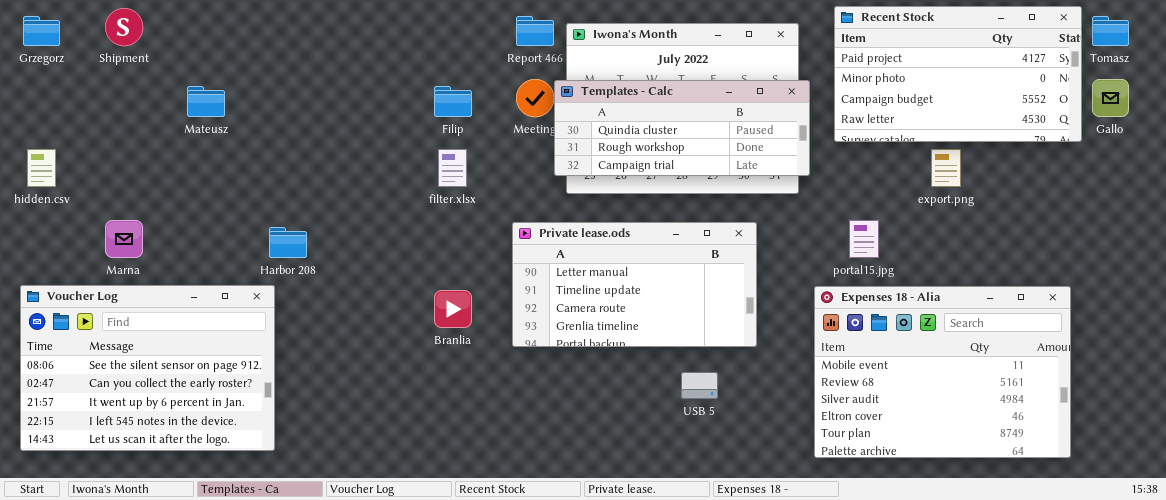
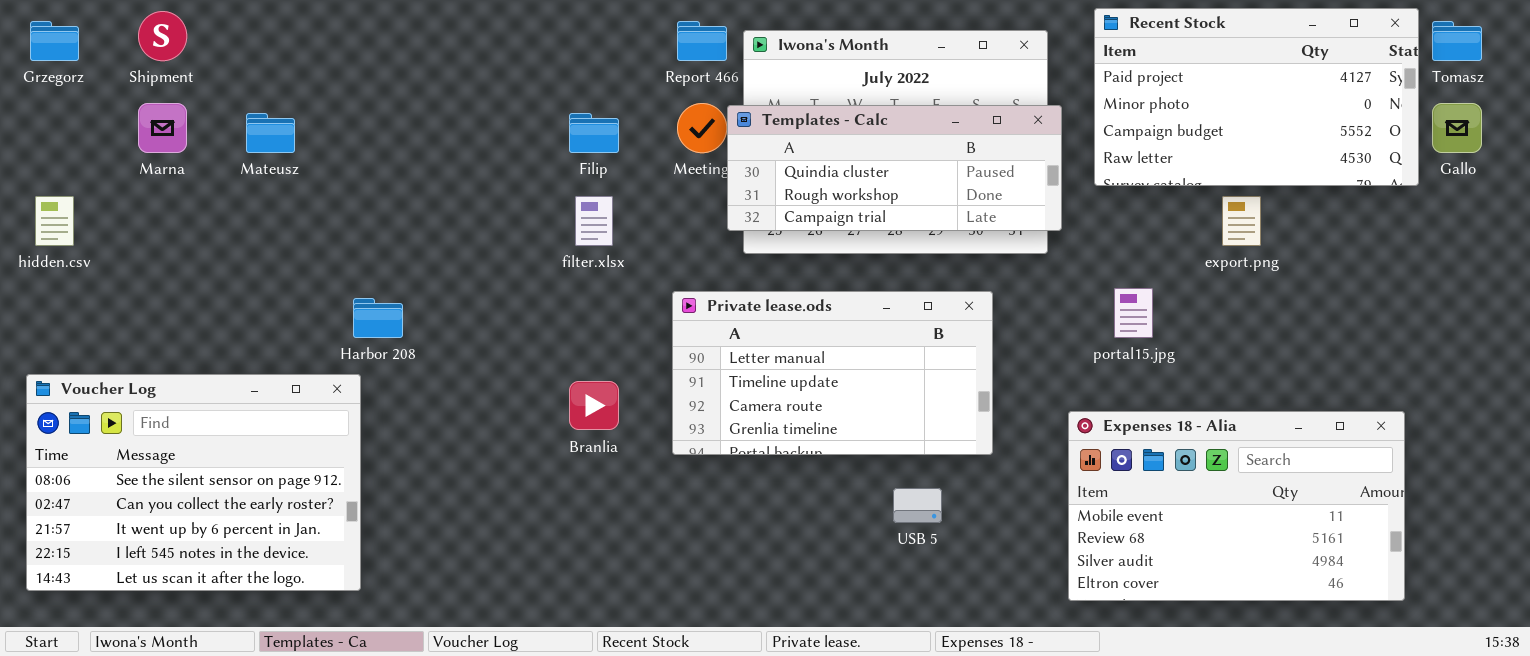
Marna: [105,220,143,258] -> [138,103,187,153], moved
Expenses 18 - Alia: [814,286,1071,458] -> [1068,411,1405,601], resized

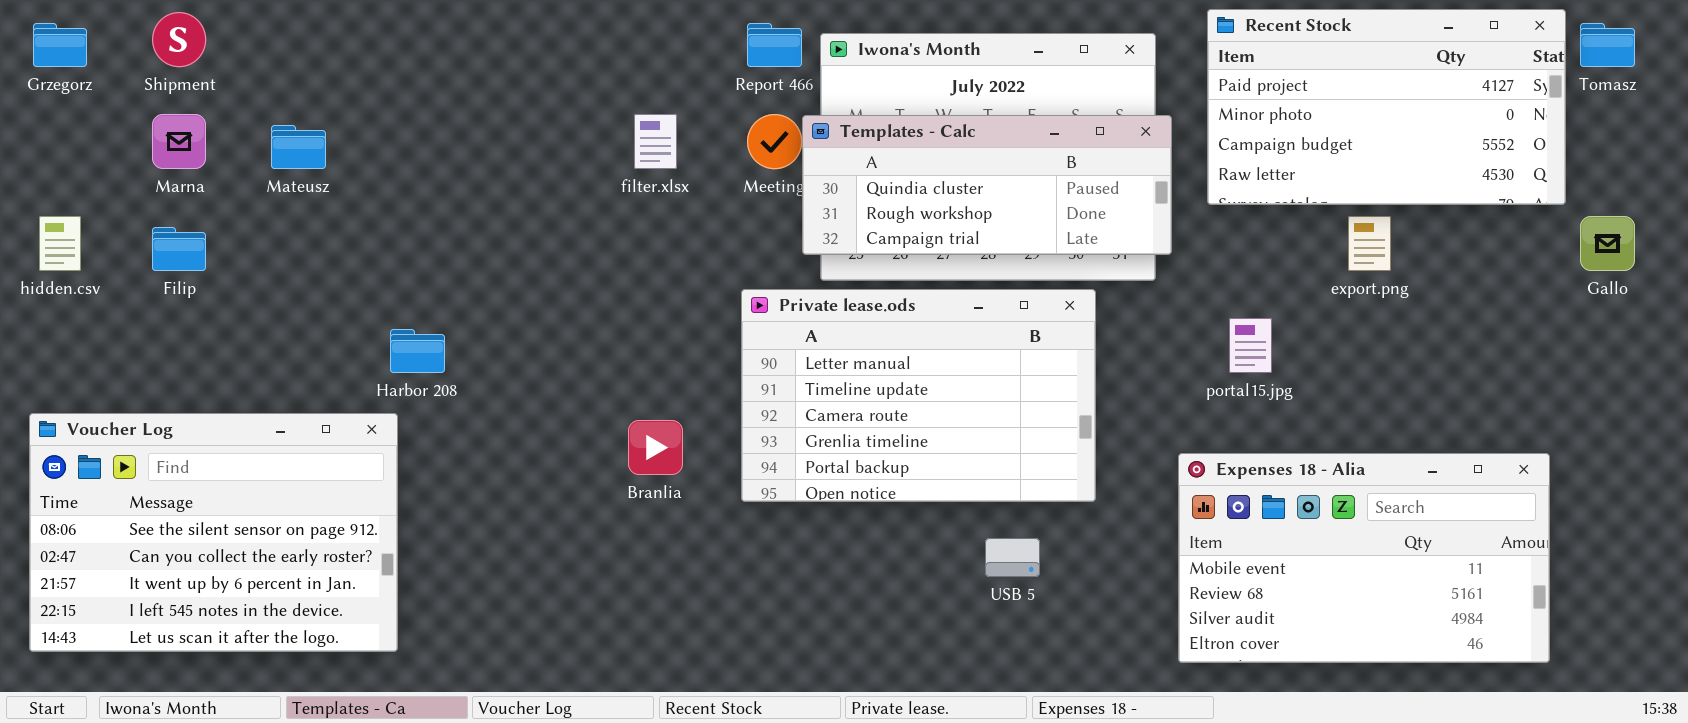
Gallo: [1432,103,1482,153] -> [1580,216,1635,271], moved
Filip: [569,113,619,153] -> [152,227,206,271], moved
filter.xlsx: [575,196,613,246] -> [634,114,677,169], moved
Private lease.ods: [672,291,993,455] -> [741,289,1096,502], resized

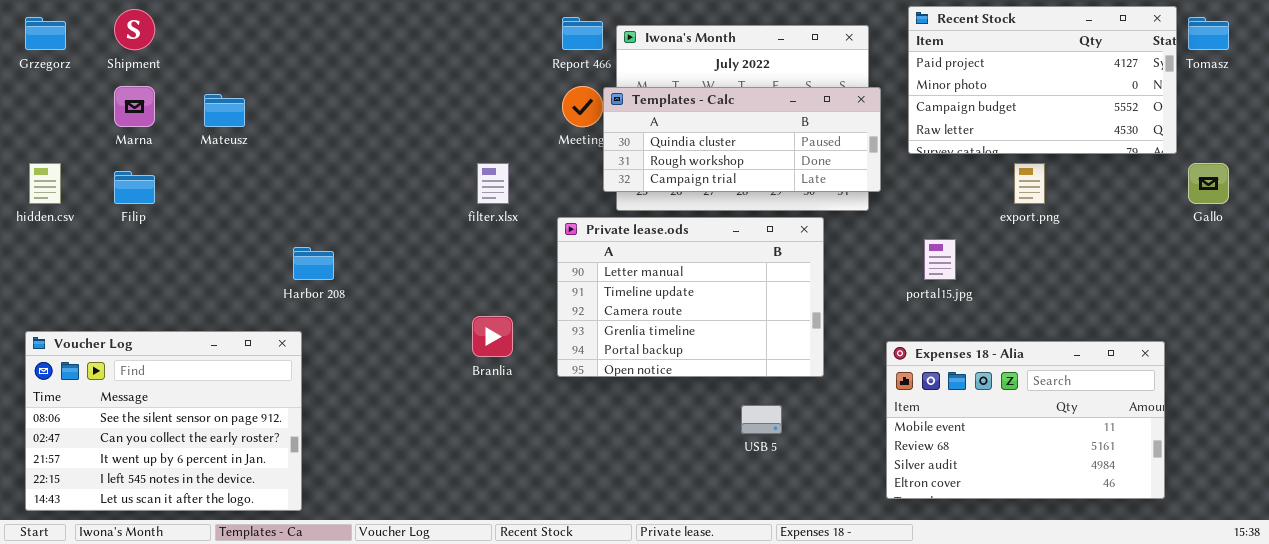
filter.xlsx: [634,114,677,169] -> [477,163,509,204], moved
Voucher Log: [29,413,398,652] -> [25,331,302,511], moved

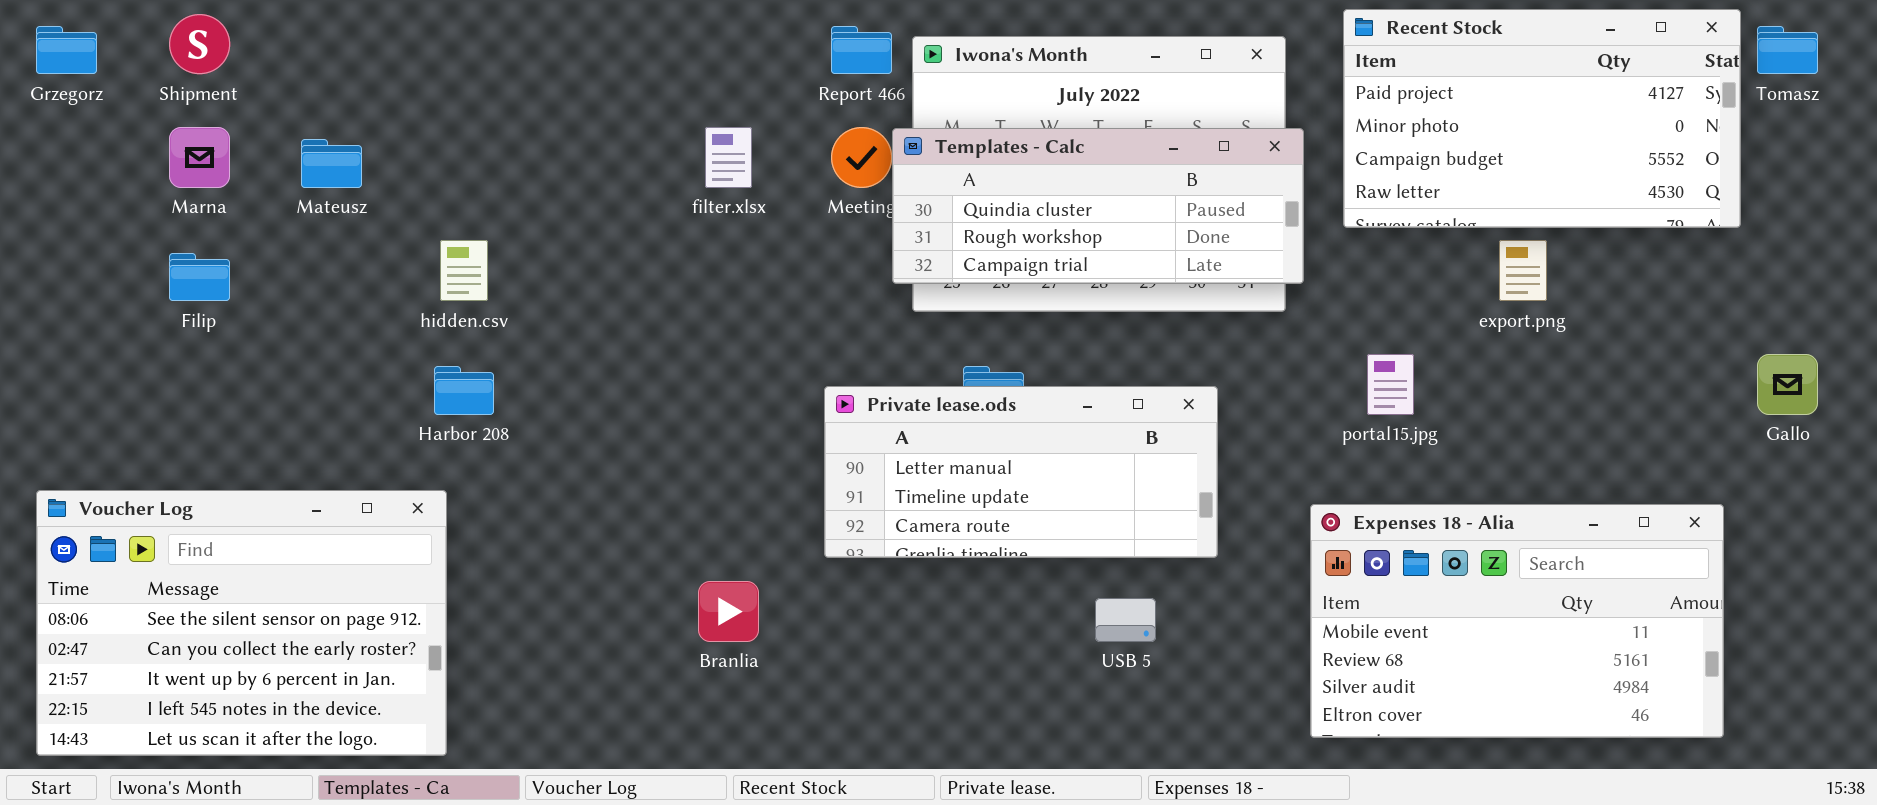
hidden.csv: [29,163,61,204] -> [440,240,488,301], moved
filter.xlsx: [477,163,509,204] -> [705,127,752,188], moved
Gallo: [1188,163,1229,204] -> [1757,354,1818,415], moved
Private lease.ods: [557,217,824,377] -> [824,386,1218,558], resized
Branlia: [472,316,513,357] -> [698,581,759,642], moved

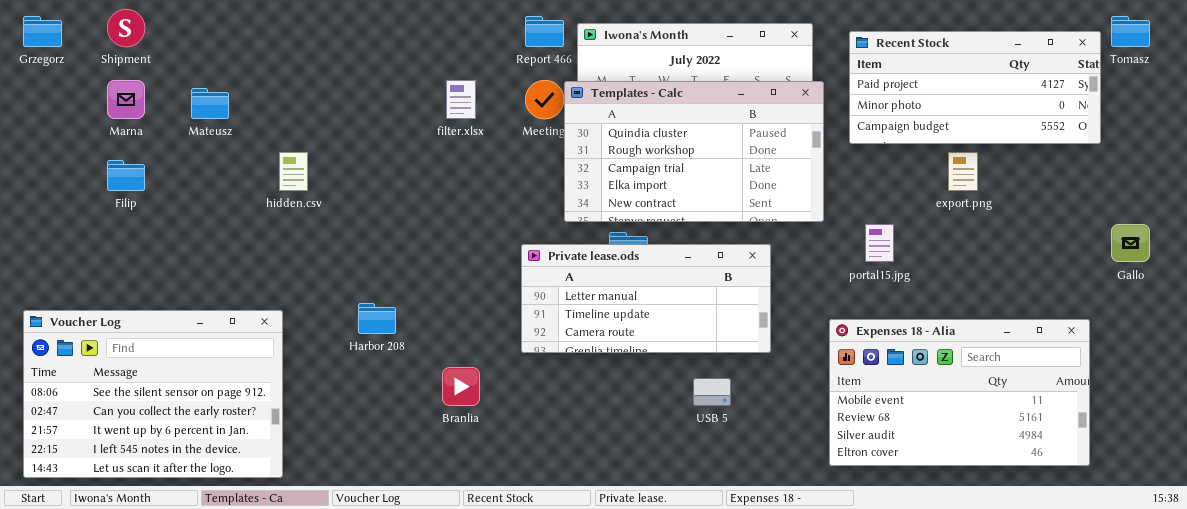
Recent Stock: [1343,9,1741,228] -> [849,31,1101,144], resized
Templates - Calc: [892,128,1304,284] -> [564,81,824,222], resized
Harbor 208: [434,366,494,415] -> [358,303,396,334], moved

